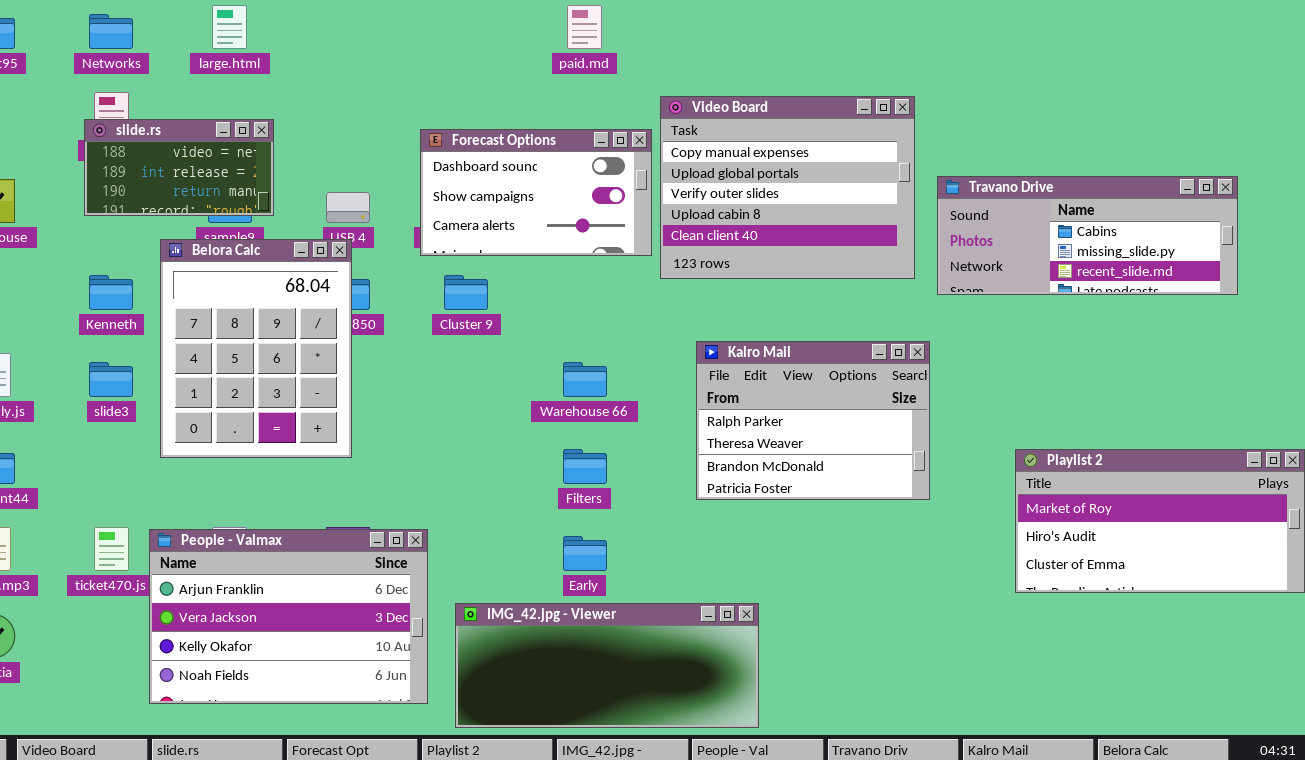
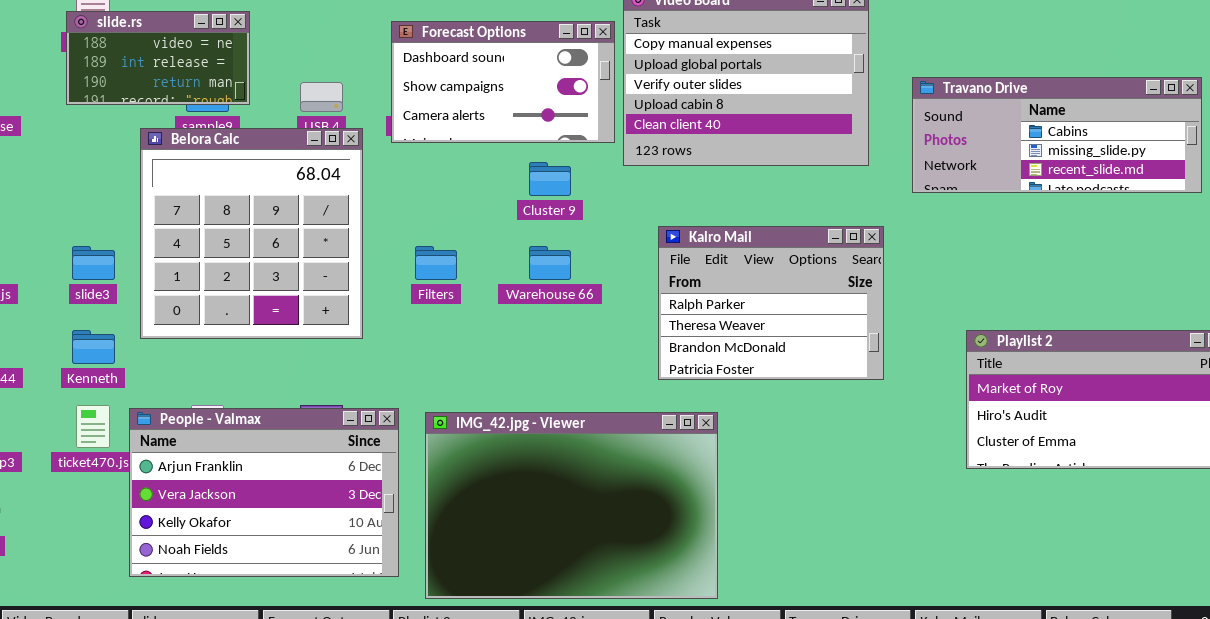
Travano Drive: [937,176,1238,295] -> [912,77,1202,193], moved
Belora Calc: [160,239,352,458] -> [140,128,363,339], resized
Kenneth: [89,275,133,310] -> [72,330,115,364], moved
Cluster 9: [444,275,488,310] -> [529,162,571,196], moved
Filters: [563,449,607,484] -> [415,246,457,280], moved
IMG_42.jpg - Viewer: [455,603,759,728] -> [425,412,718,599], resized

